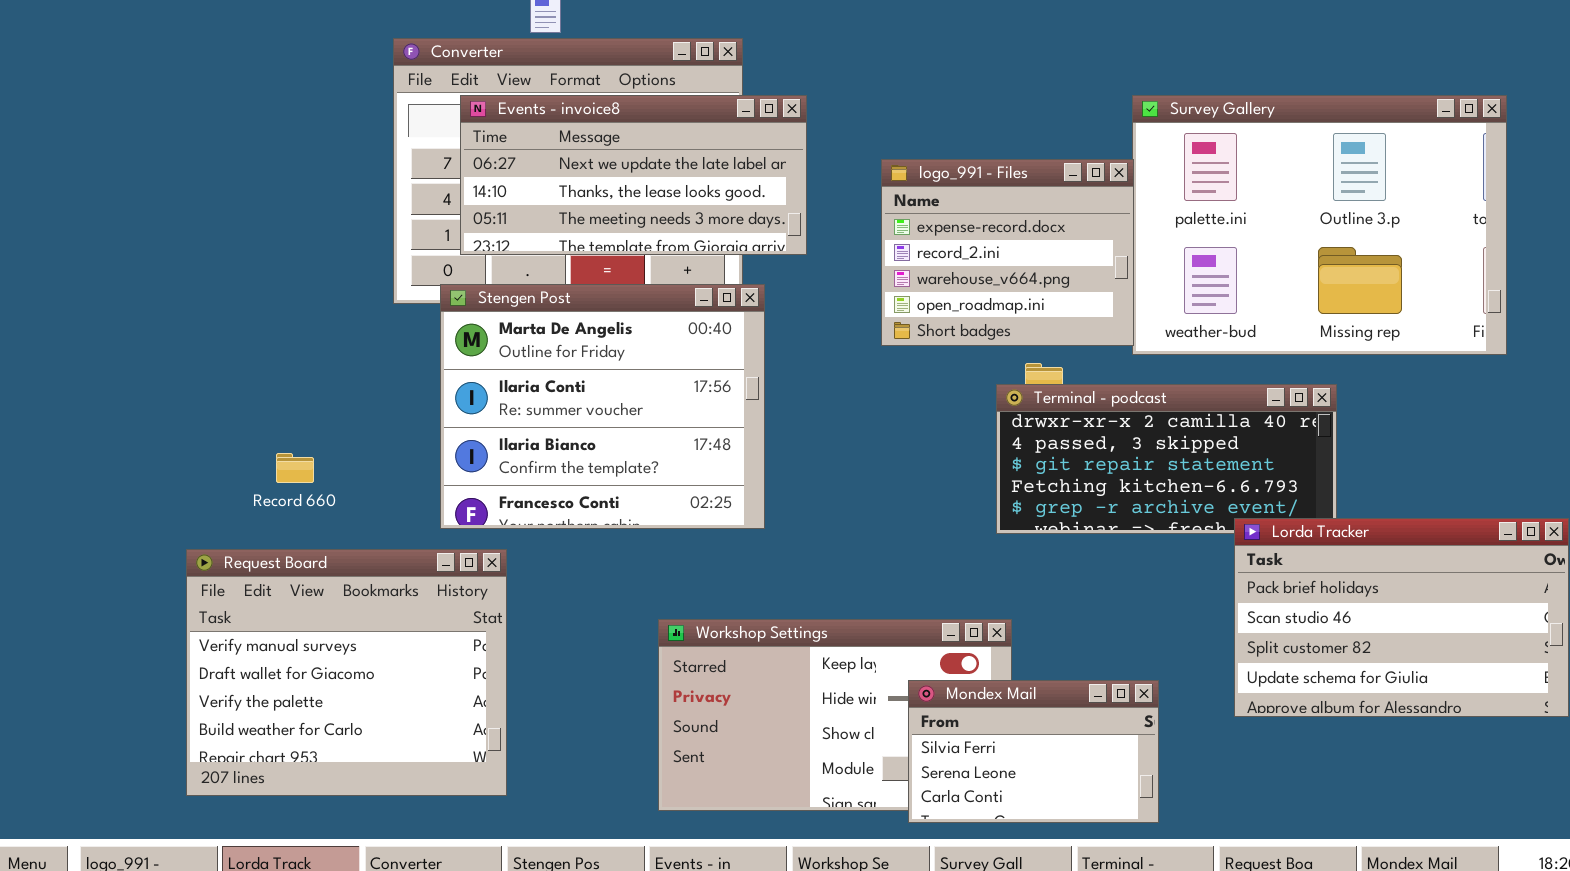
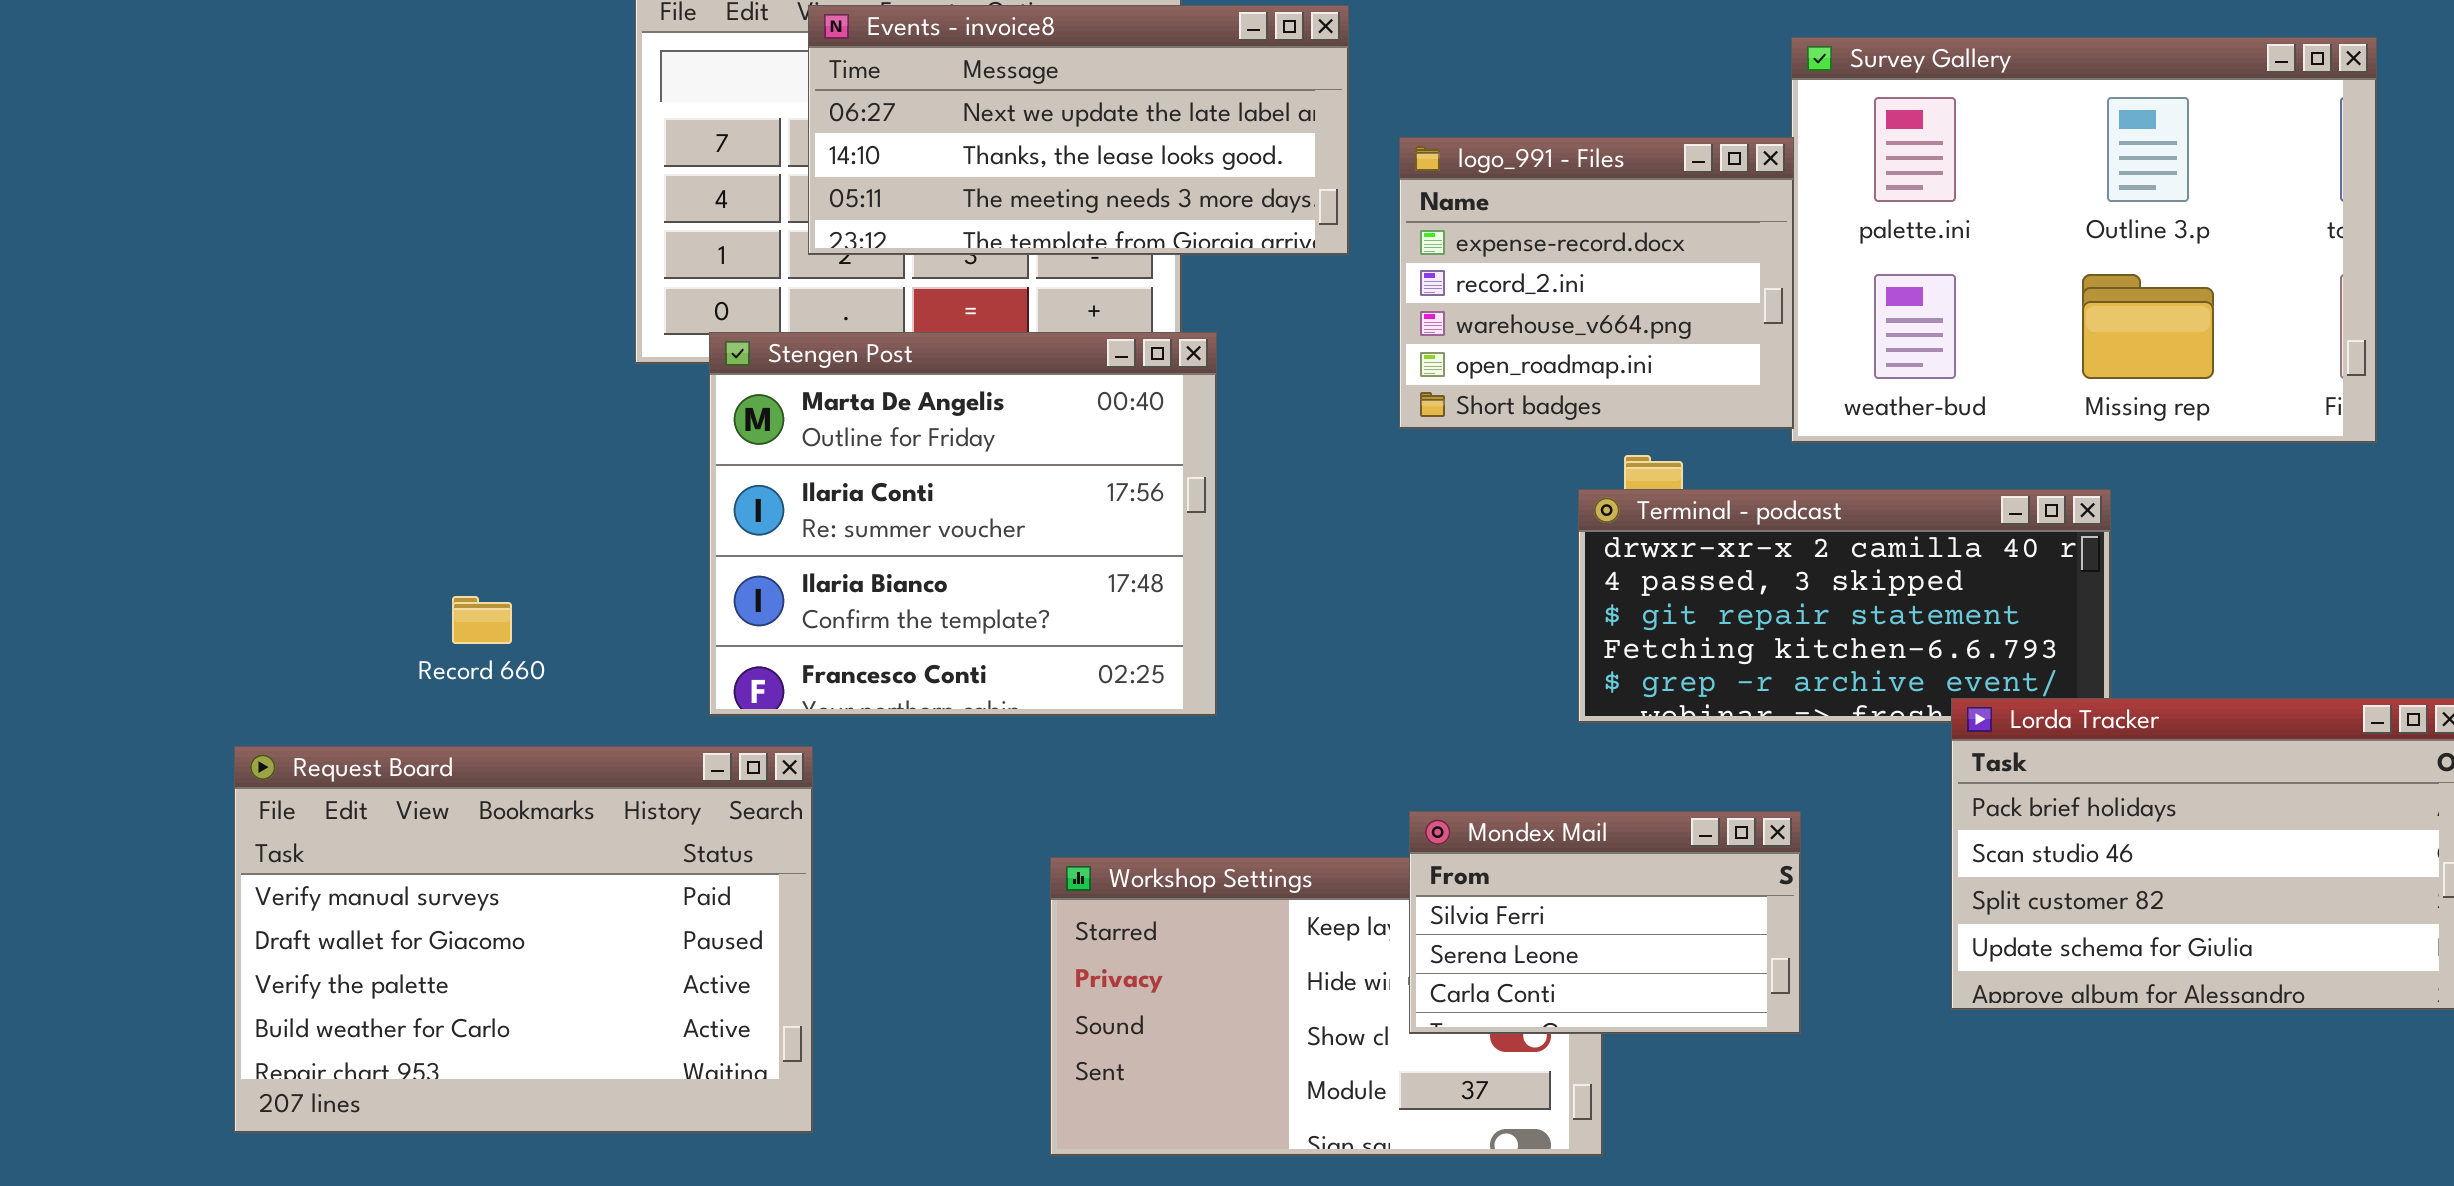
Events - invoice8: [460,95,807,255] -> [808,5,1349,255], moved
Request Board: [186,549,507,796] -> [234,746,813,1133], resized
Mondex Mail: [908,680,1159,823] -> [1409,811,1801,1034], moved

